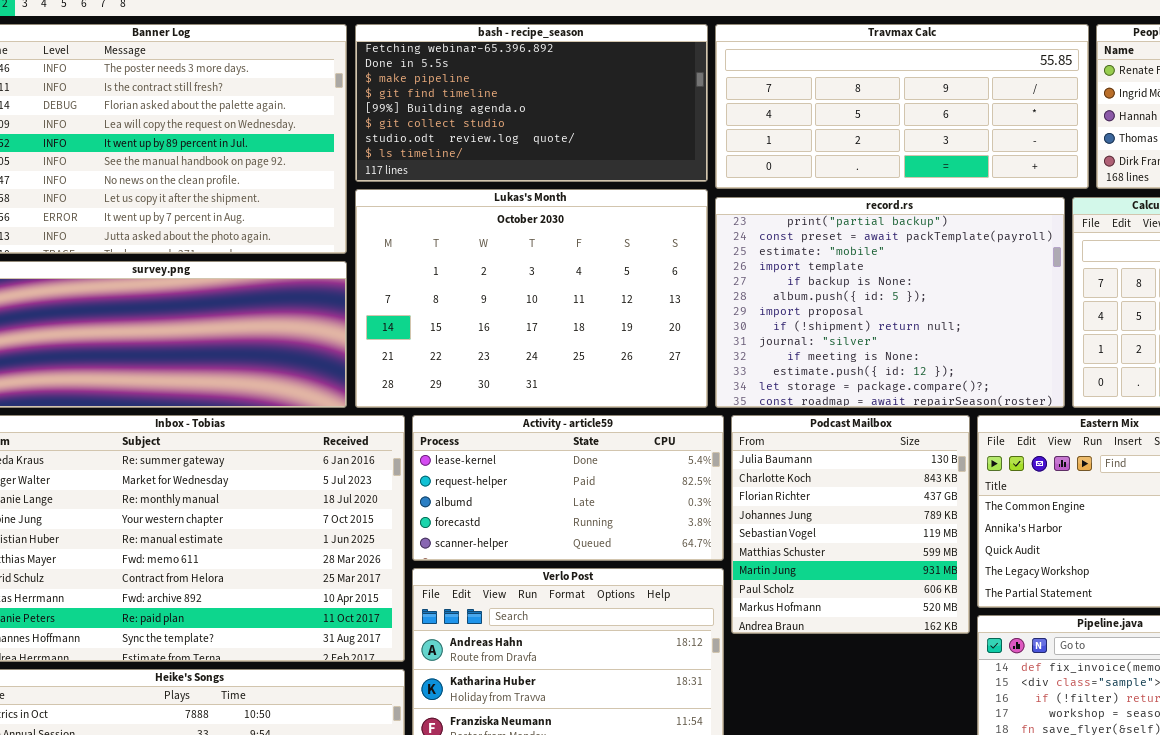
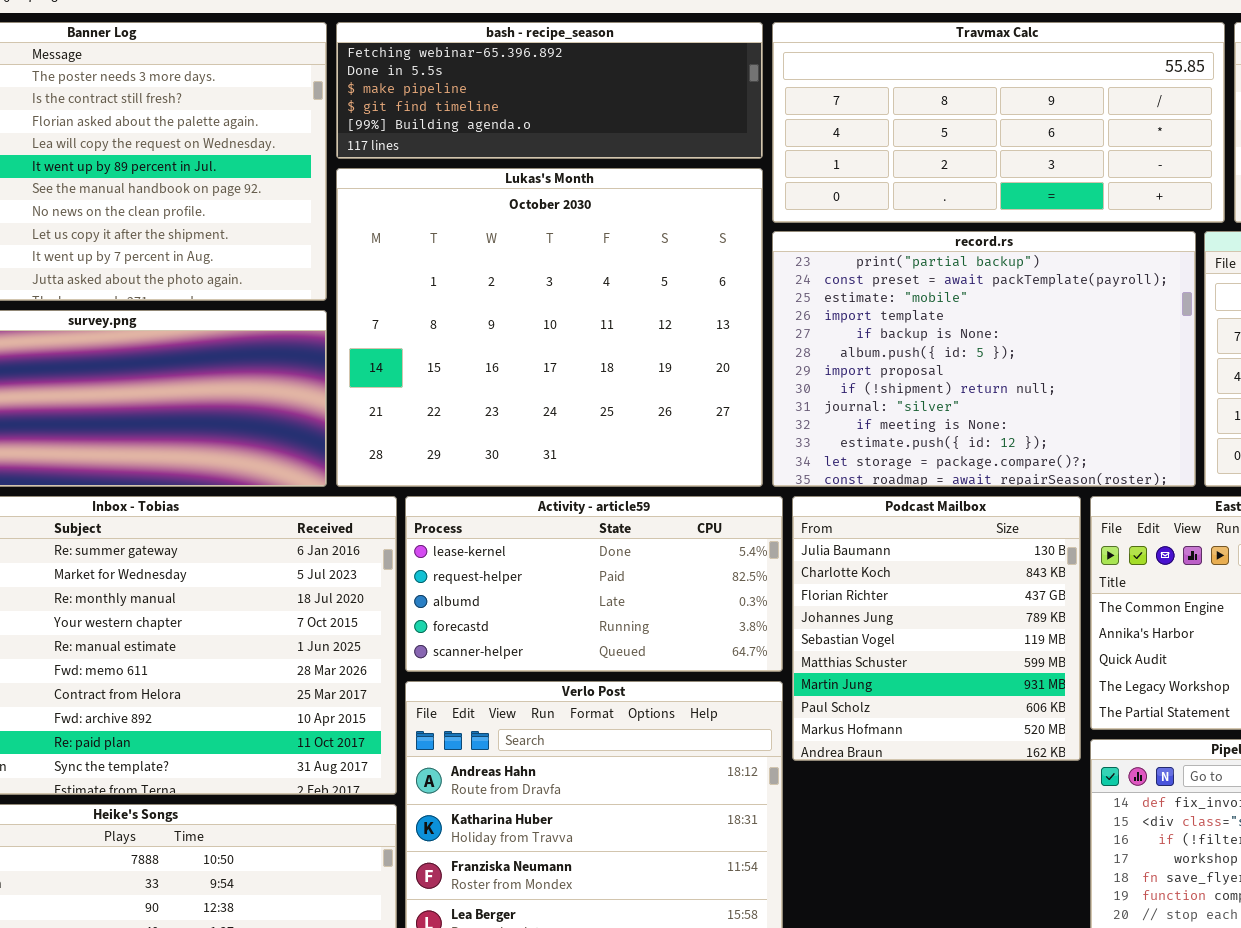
bash - recipe_season: [355,24,708,182] -> [336,22,763,159], resized
Lukas's Month: [355,189,708,408] -> [336,168,763,487], resized

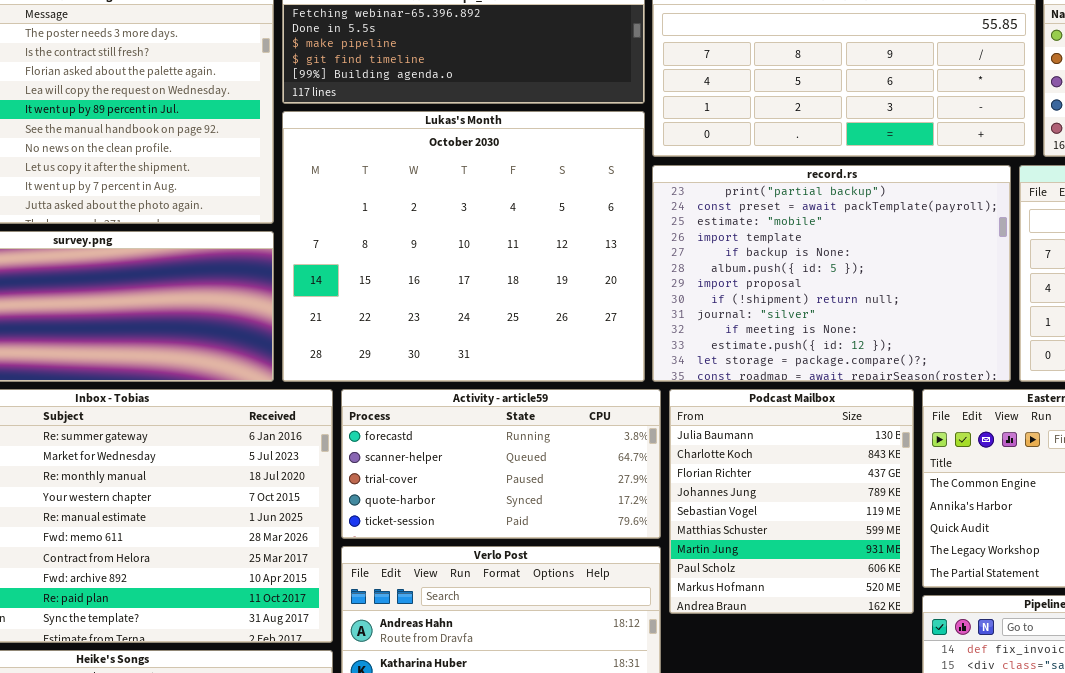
Activity - article59: [405,496,783,672] -> [341,389,661,539], scrolled down 3 rows

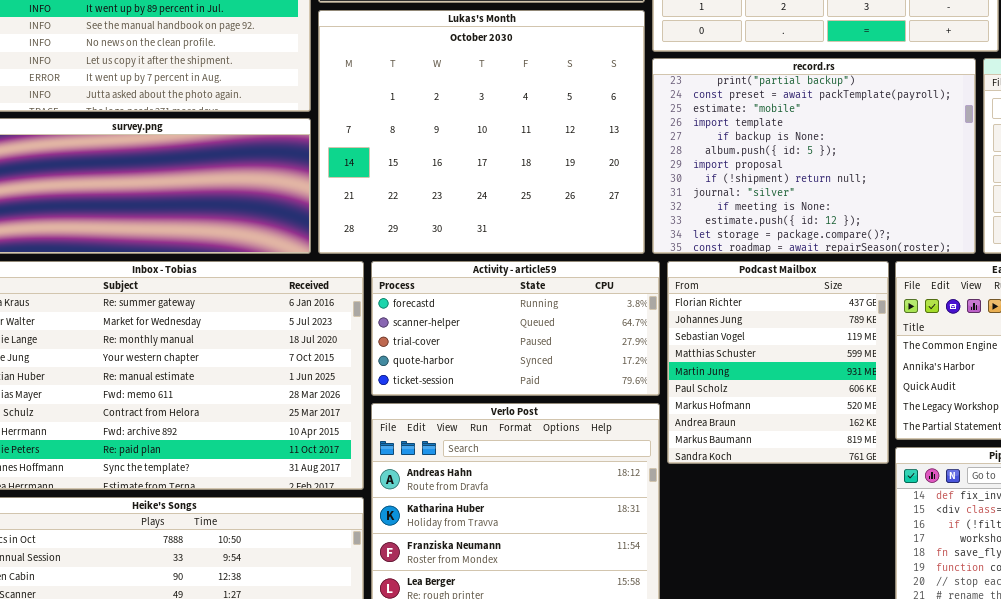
Podcast Mailbox: [669,389,914,614] -> [667,261,889,464], scrolled down 2 rows

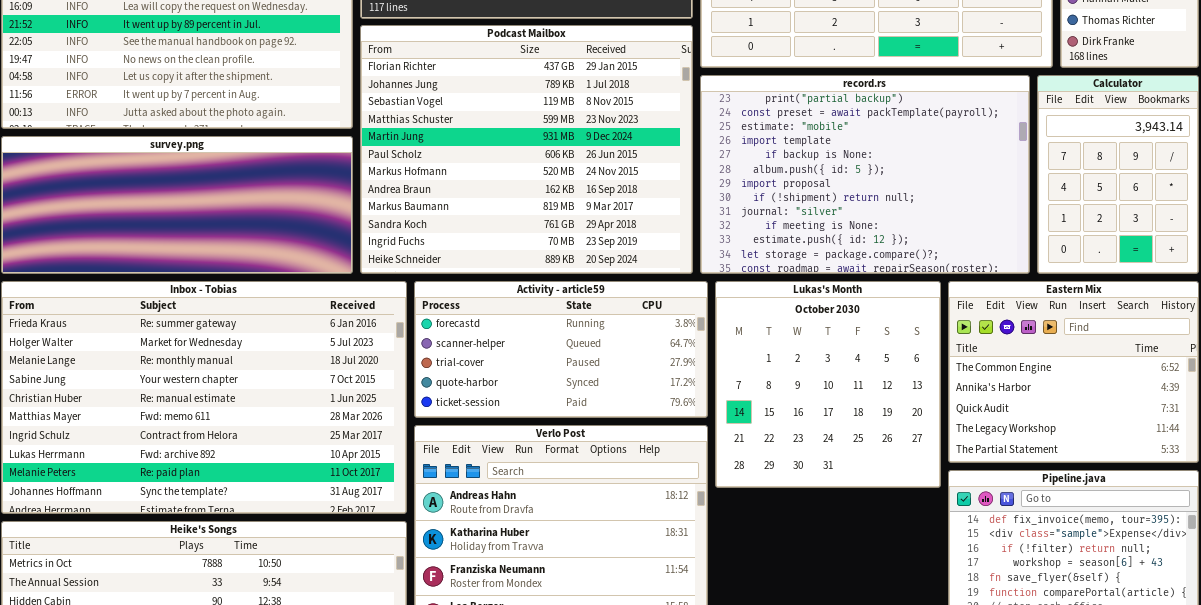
Lukas's Month: [318,10,645,254] -> [715,281,941,488], moved, resized
Podcast Mailbox: [667,261,889,464] -> [360,25,693,274], moved, resized

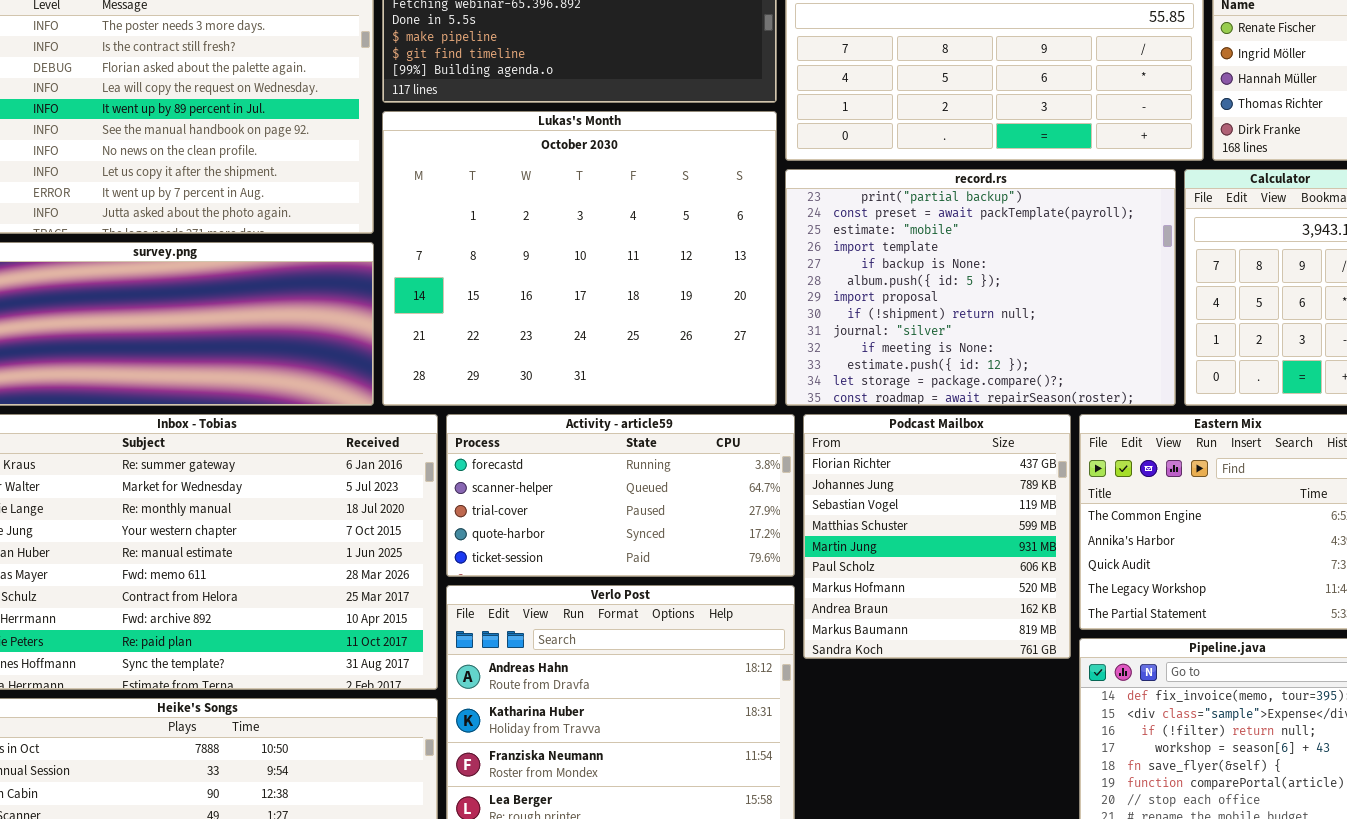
Podcast Mailbox: [360,25,693,274] -> [803,414,1071,659], moved, resized
Lukas's Month: [715,281,941,488] -> [382,111,777,406], moved, resized

